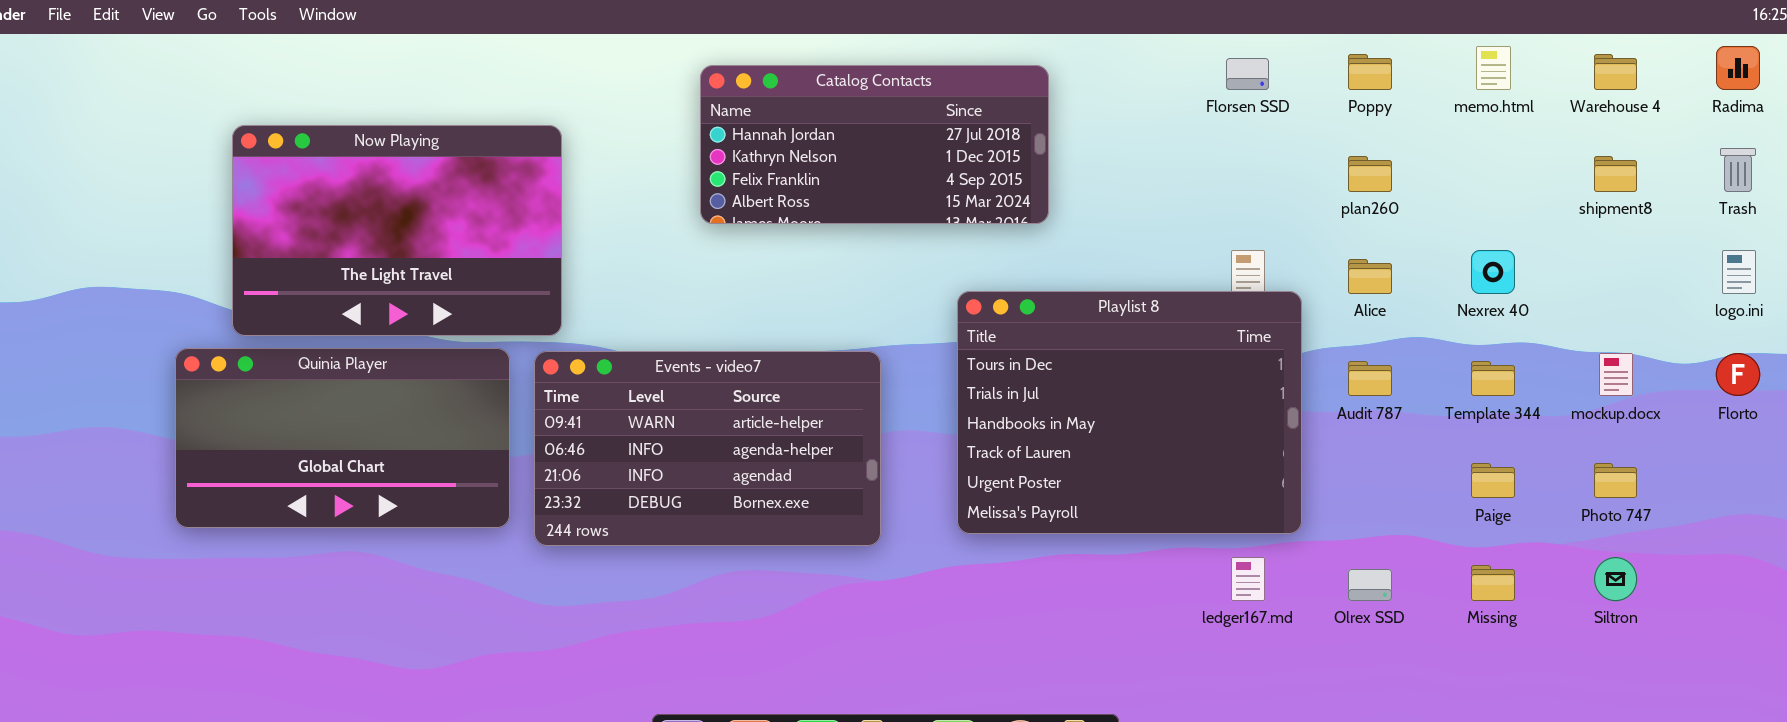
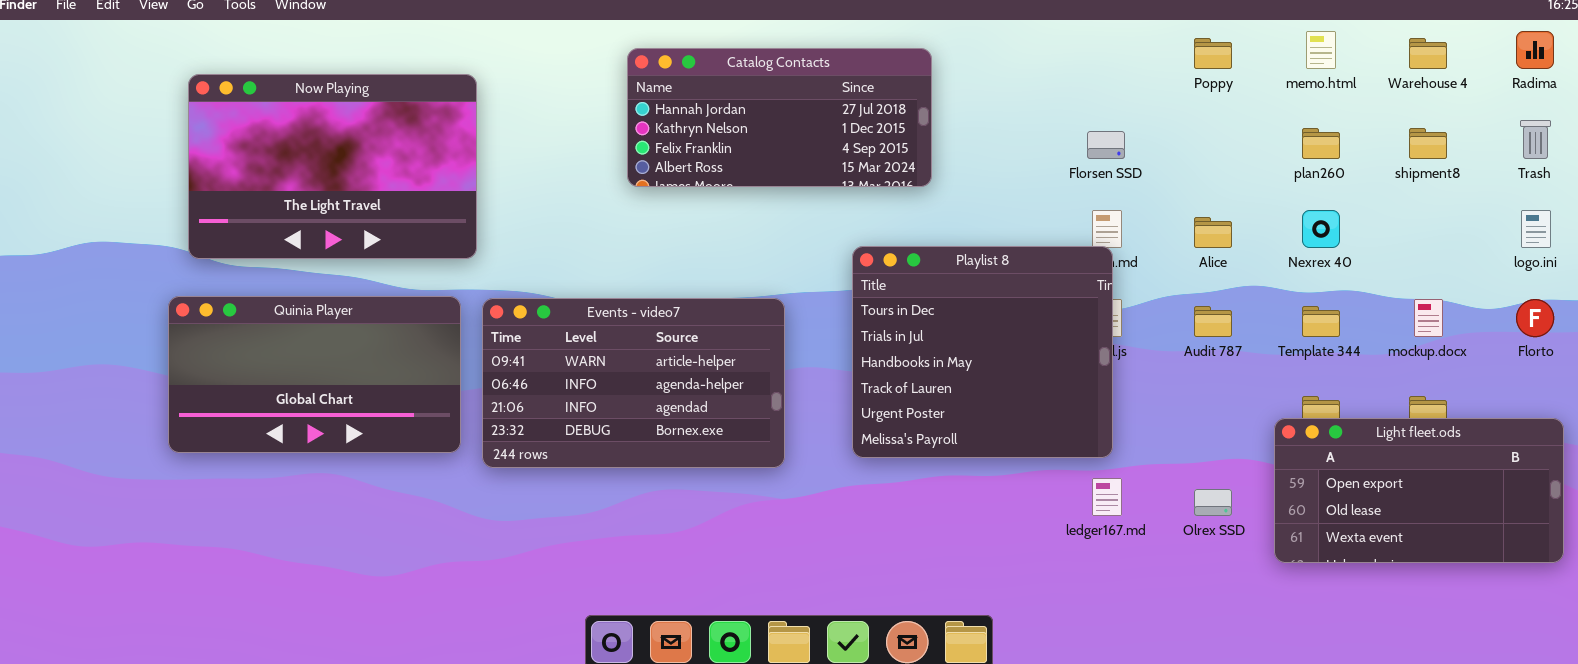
Florsen SSD: [1226,58,1269,90] -> [1087,131,1125,159], moved
Now Playing: [232,125,562,336] -> [188,74,477,259], moved
plan260: [1348,156,1392,192] -> [1302,128,1340,159], moved
Playlist 8: [957,291,1302,534] -> [852,246,1113,458], resized
Light fleet.ods: none -> [1274,418,1564,563], opened

